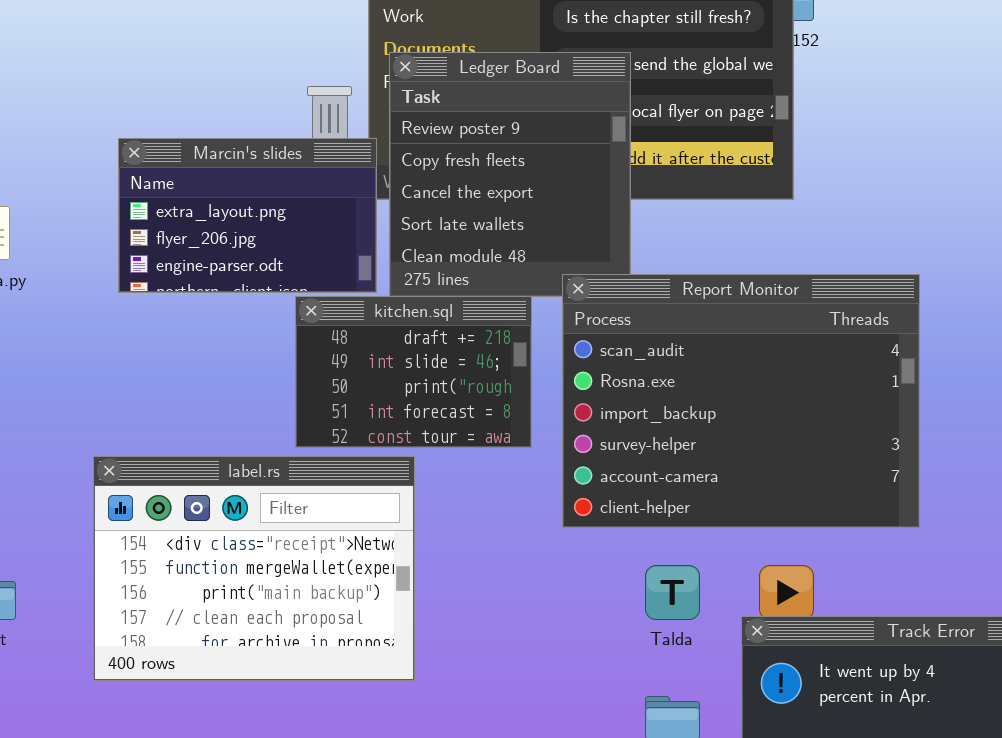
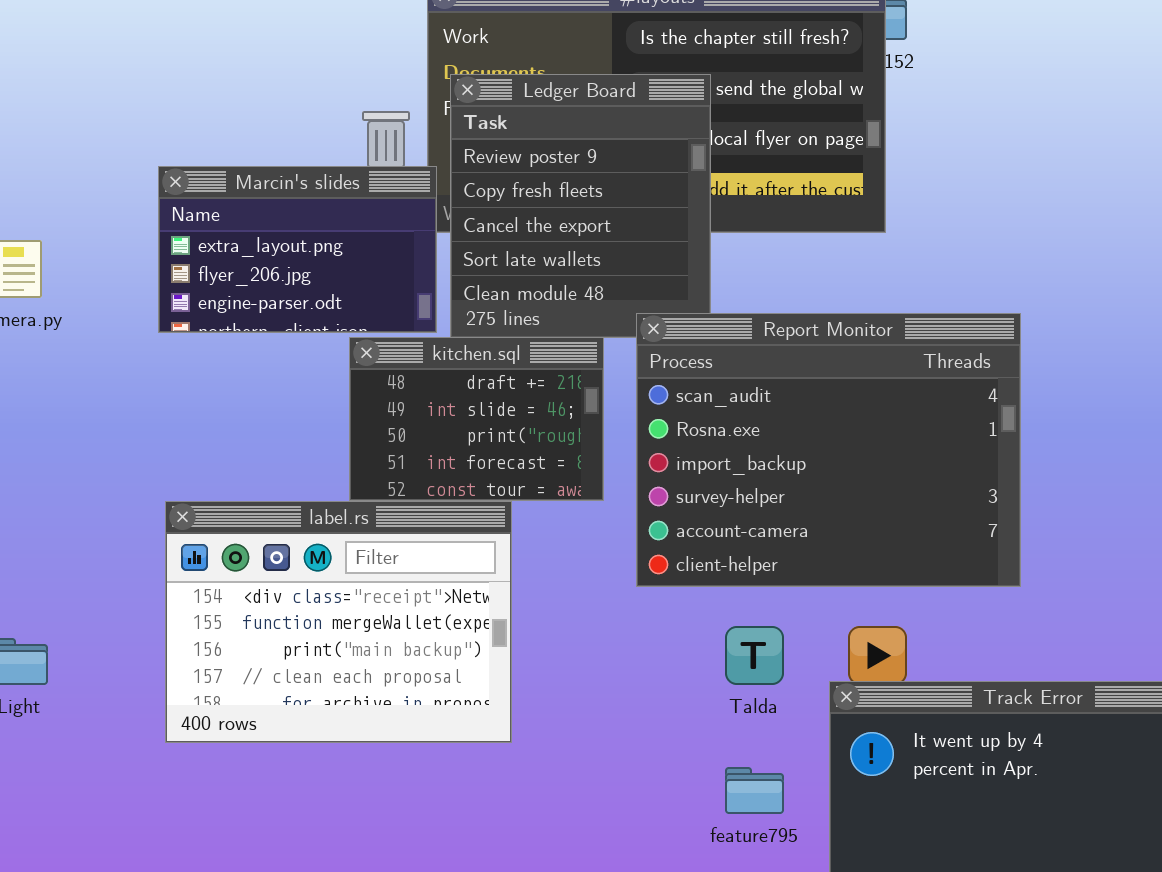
label.rs: [93,456,415,681] -> [165,501,512,743], moved

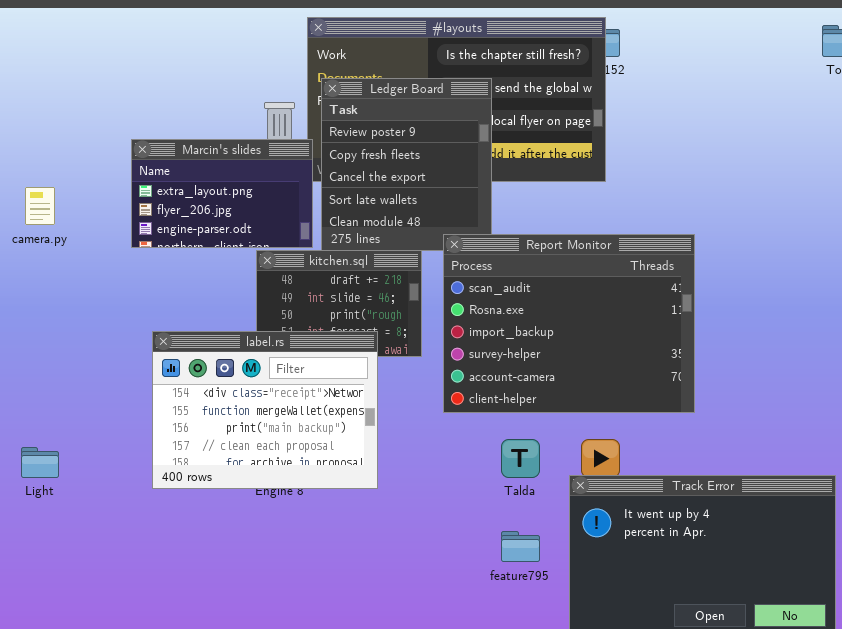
label.rs: [165,501,512,743] -> [152,331,378,489], moved

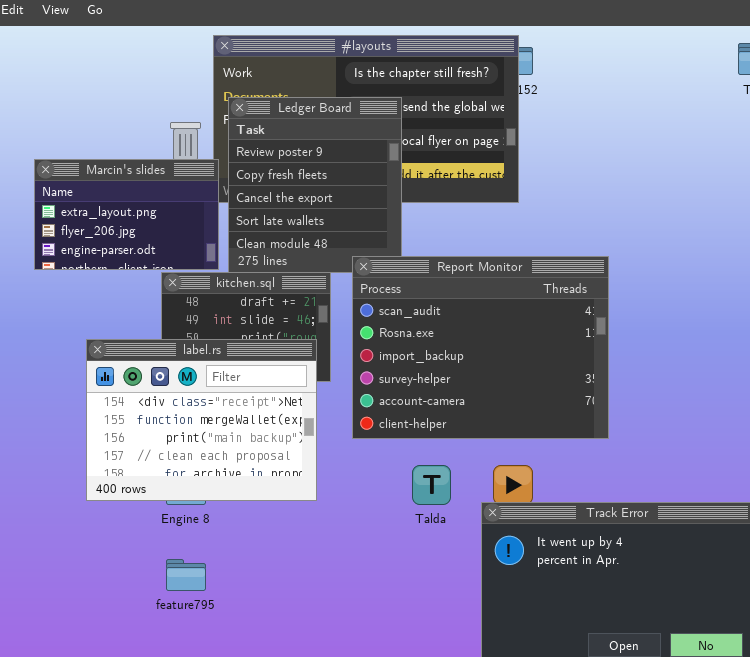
label.rs: [152,331,378,489] -> [86,339,317,501], moved
feature795: [501,531,540,562] -> [166,559,206,591], moved

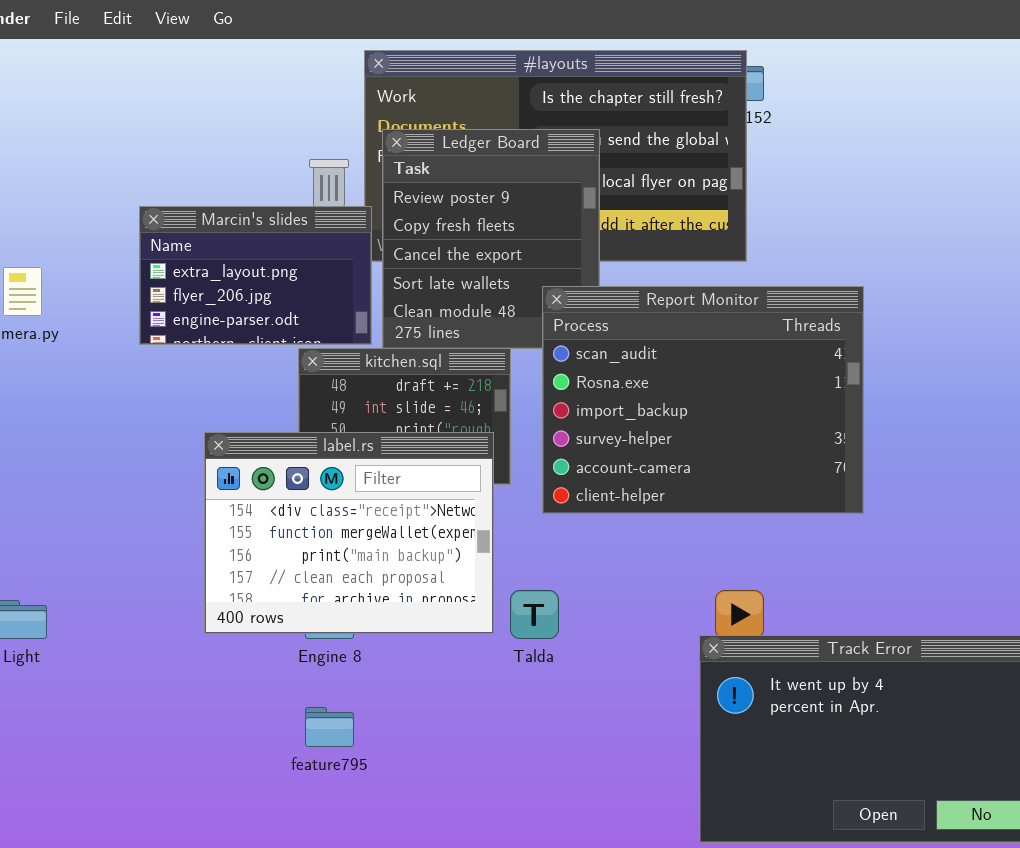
Report Monitor: [352,256,609,439] -> [542,286,864,514], moved
Talda: [412,465,451,505] -> [510,590,559,639], moved

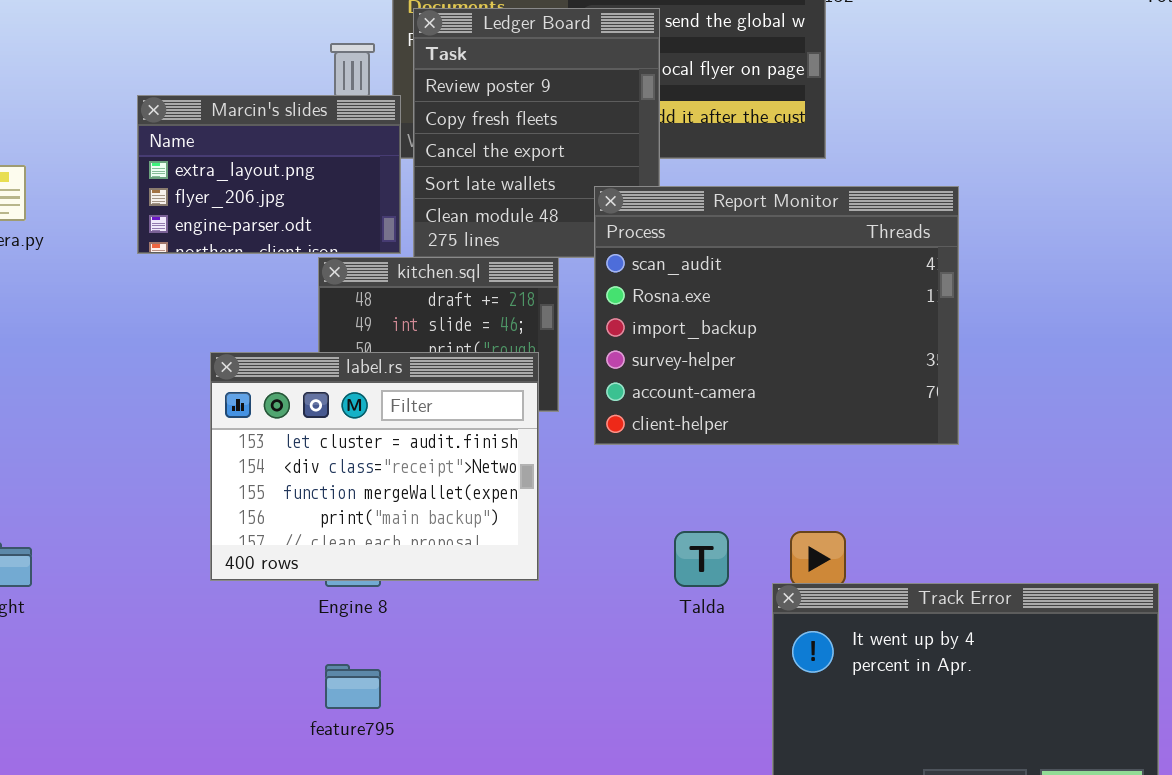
label.rs: [204,432,494,634] -> [210,352,539,581], scrolled up 1 row
Talda: [510,590,559,639] -> [674,531,729,587], moved

